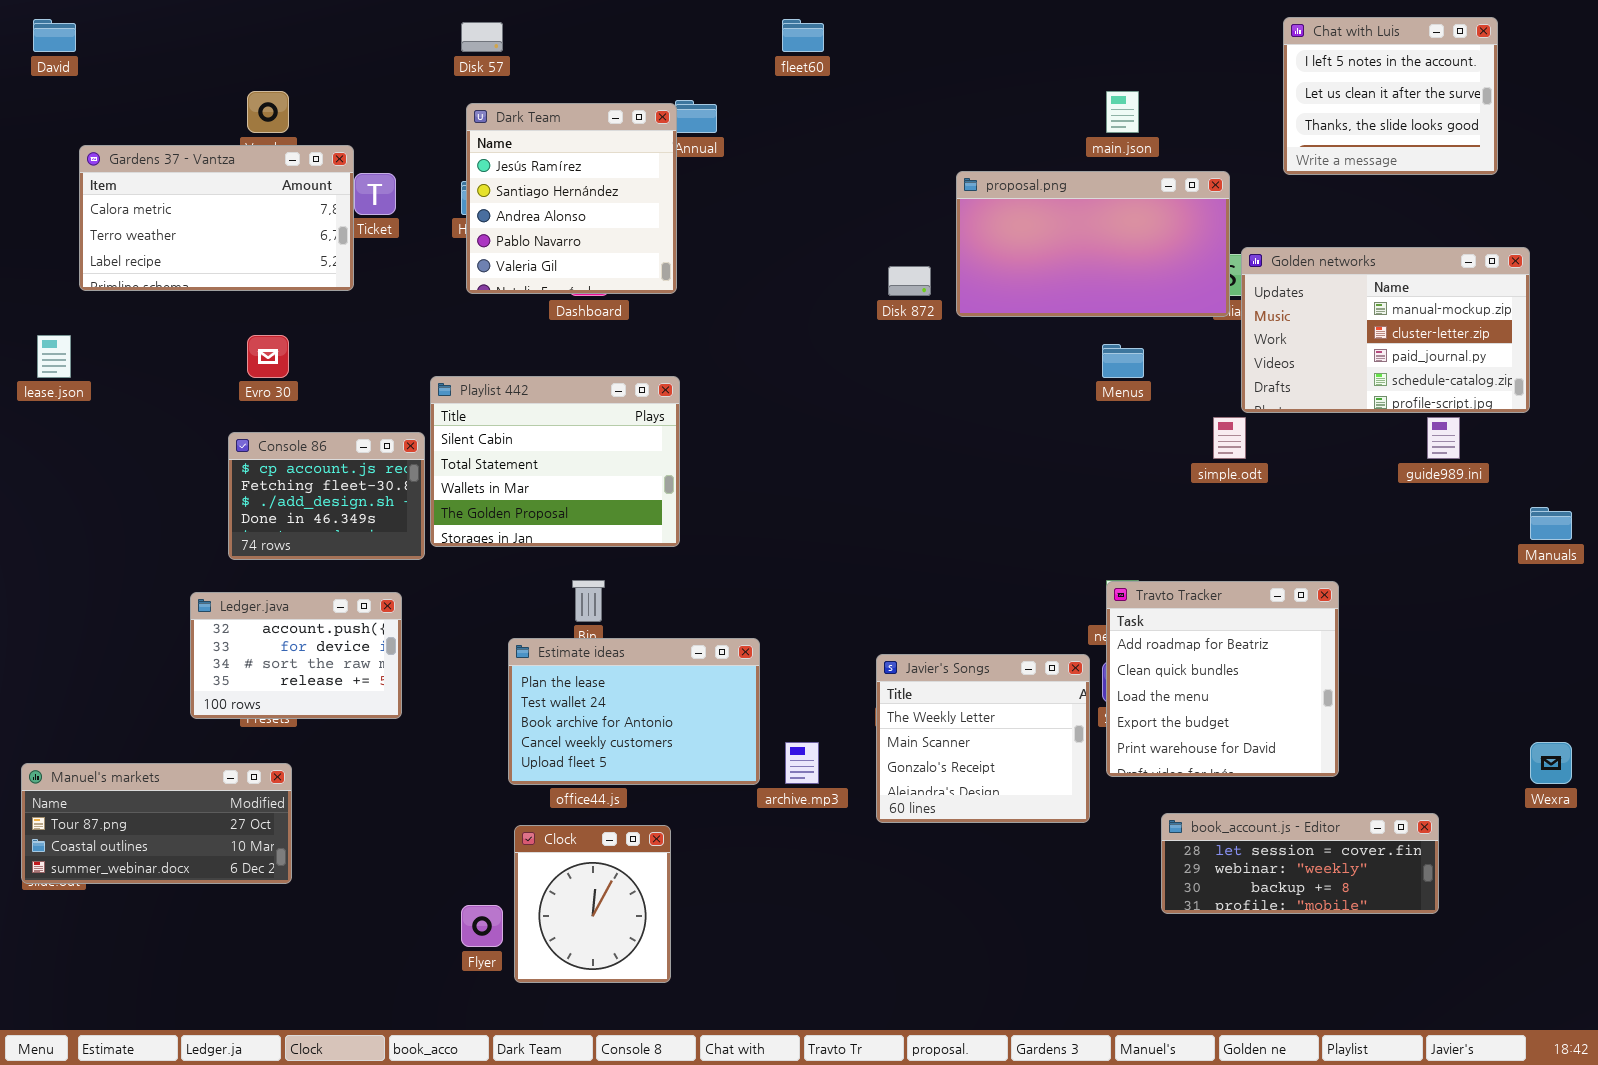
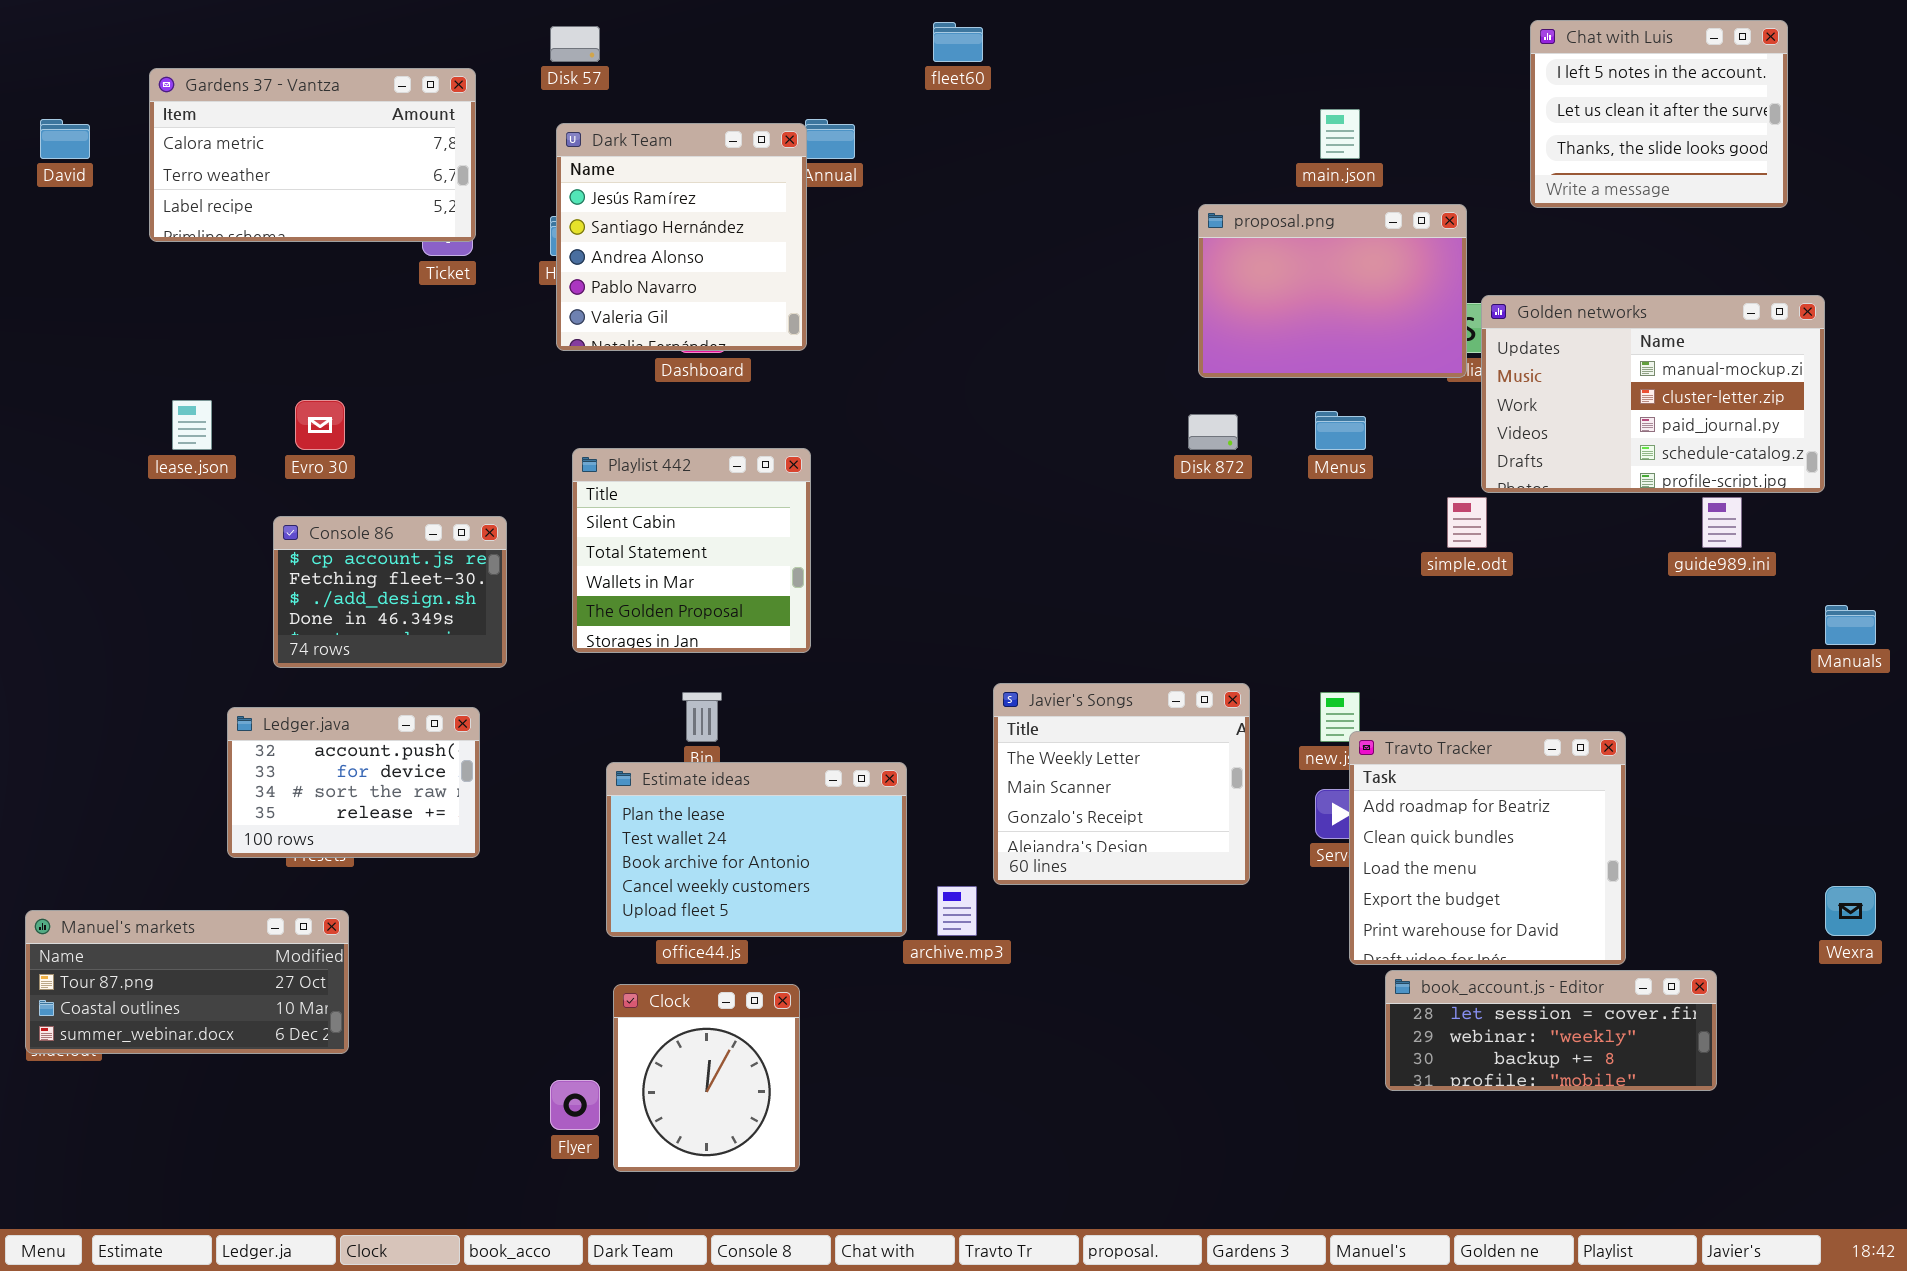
David: [33,19,76,52] -> [40,119,90,159], moved
Gardens 37 - Vantza: [79,145,354,291] -> [149,68,476,242], moved
proposal.png: [956,171,1230,317] -> [1198,204,1467,378], resized
Disk 872: [888,266,931,296] -> [1188,414,1238,450], moved
lease.json: [37,335,71,378] -> [172,400,212,450], moved
Playlist 442: [430,376,680,547] -> [572,448,811,653], resized
Travto Tracker: [1106,581,1339,777] -> [1349,731,1626,965], moved
Javier's Songs: [876,654,1090,823] -> [993,683,1250,885], moved

